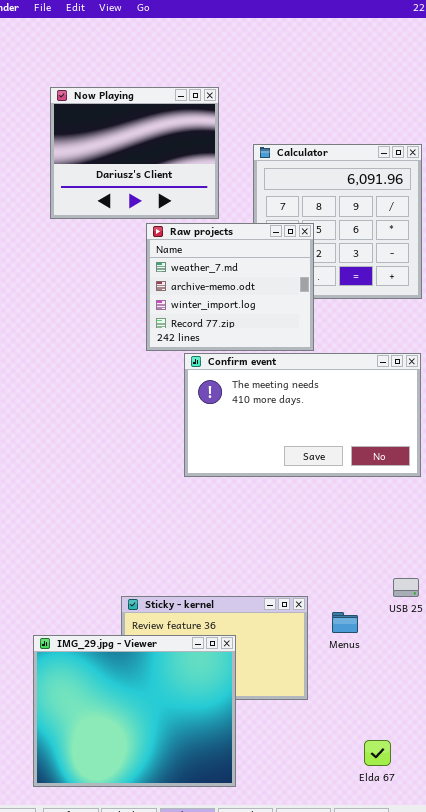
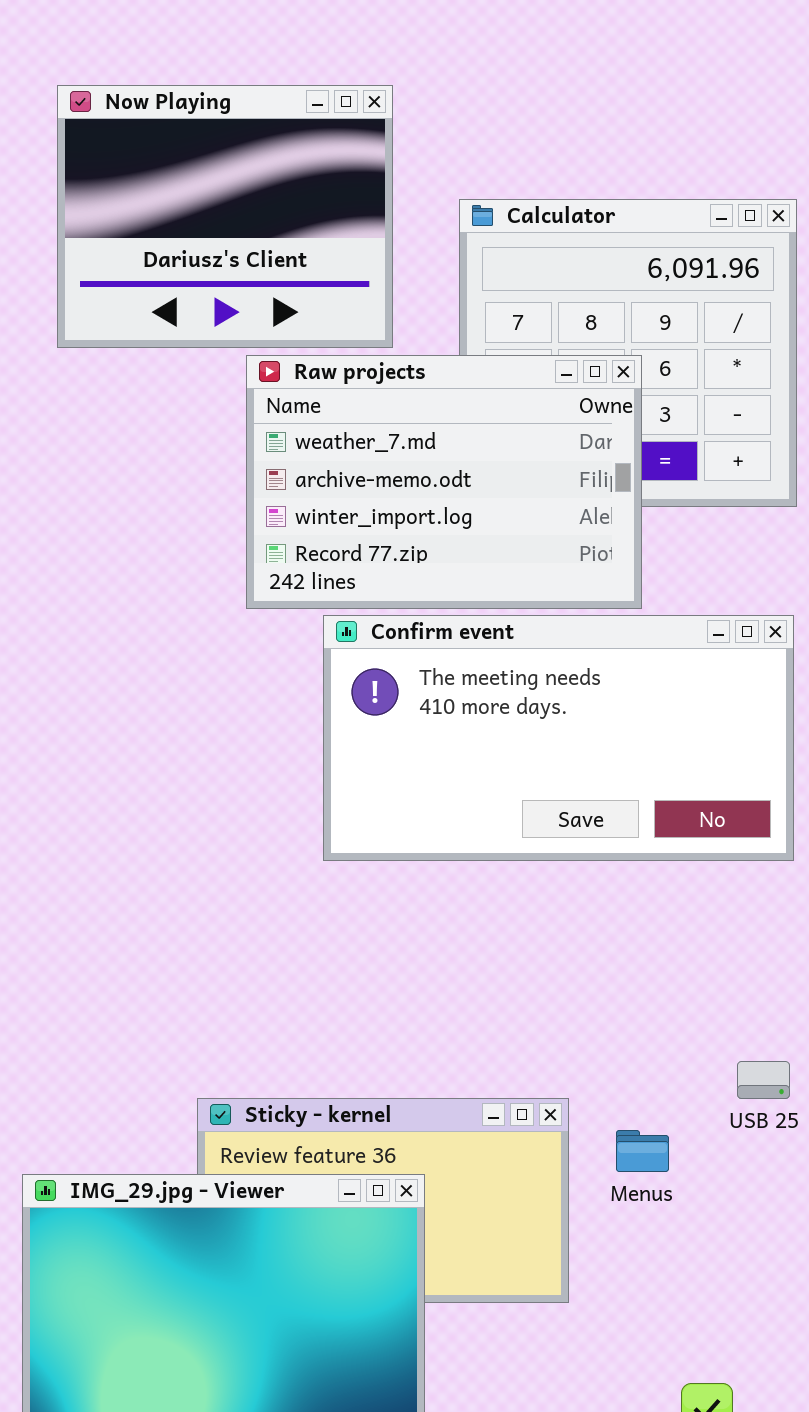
Raw projects: [146,223,314,351] -> [246,355,642,609], resized

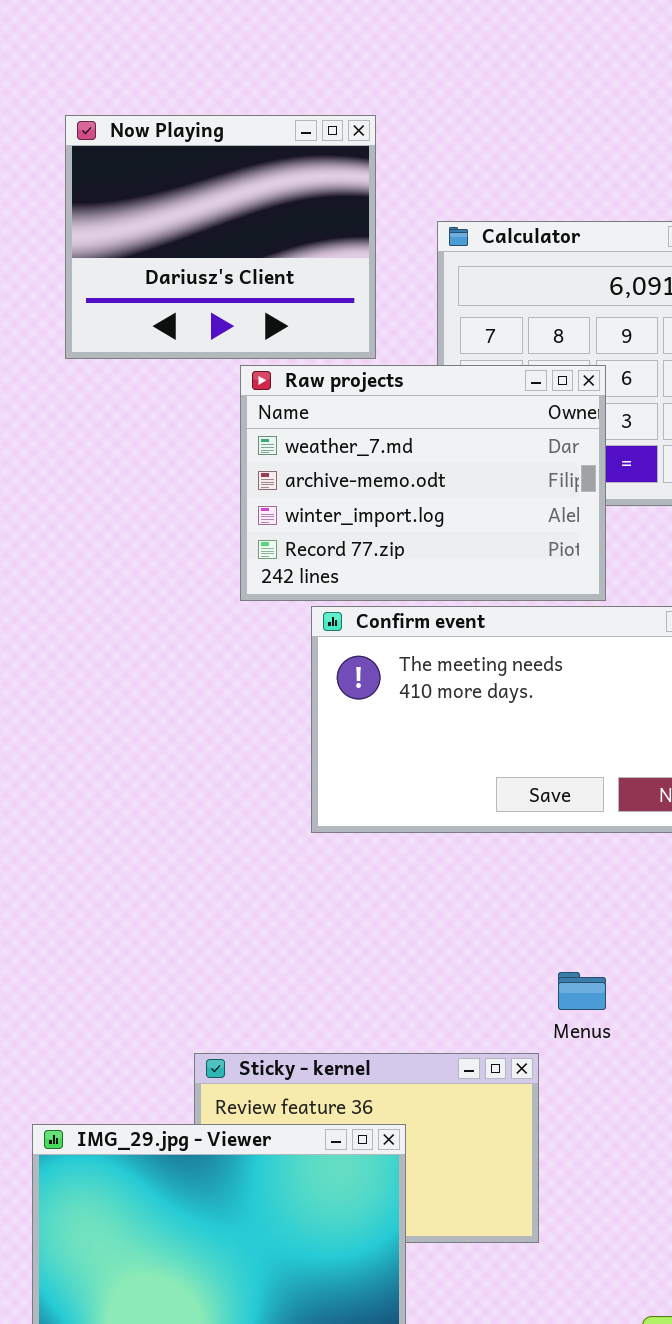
Menus: [616,1130,669,1172] -> [558,972,606,1010], moved

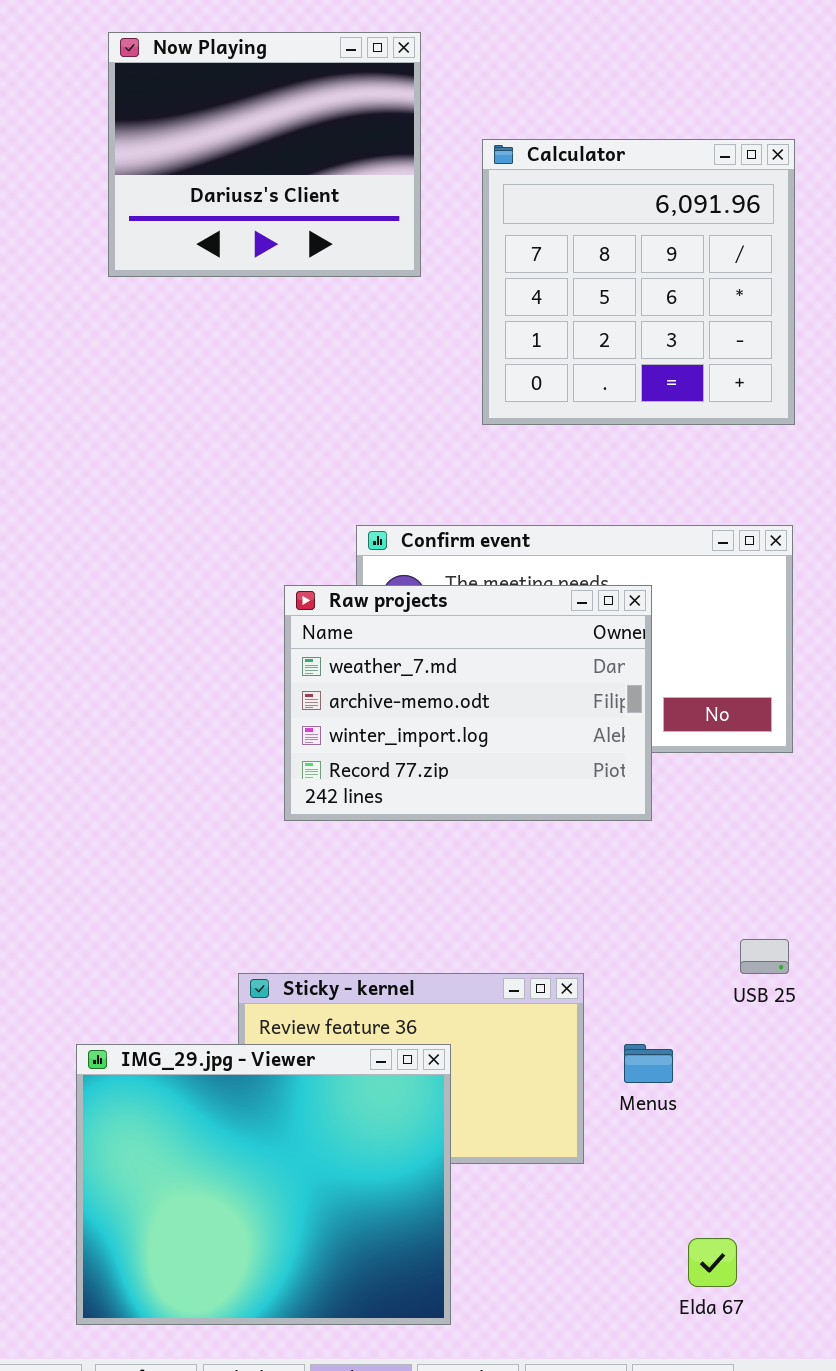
Raw projects: [240,365,606,601] -> [284,585,652,821], moved
Menus: [558,972,606,1010] -> [624,1044,673,1083], moved

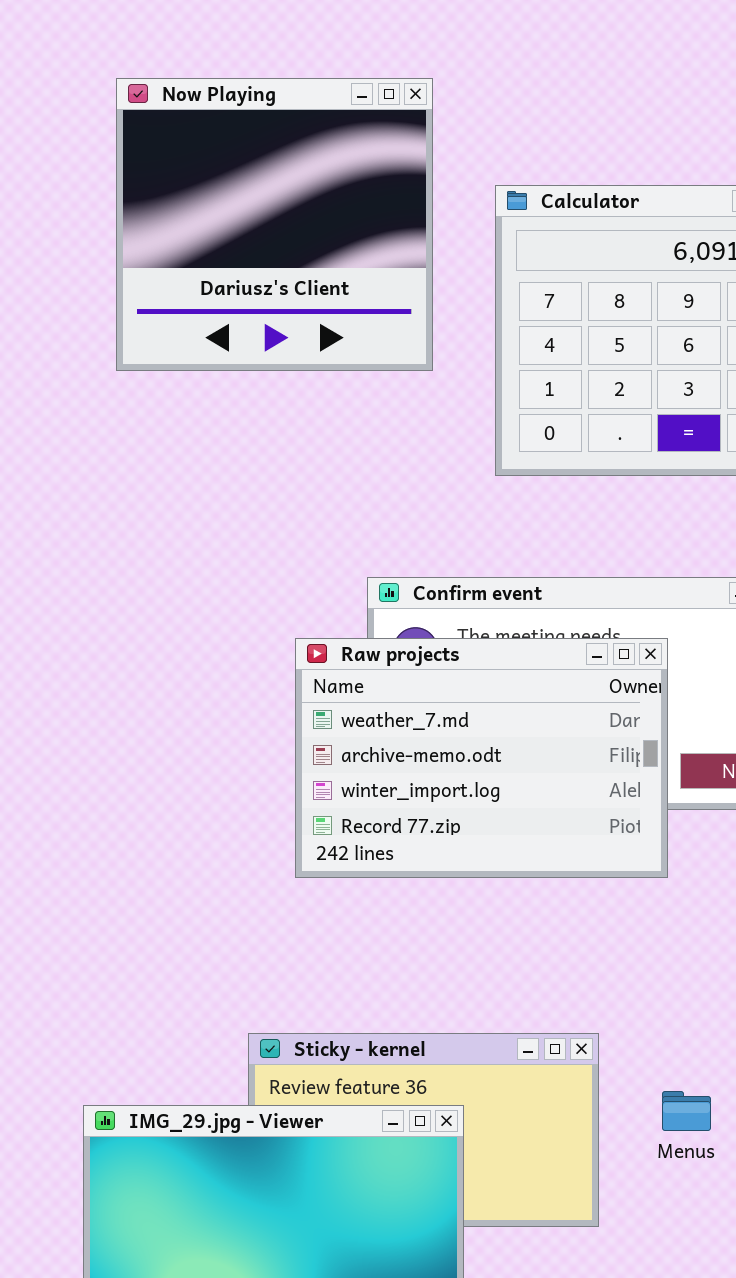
Now Playing: [108,32,421,277] -> [116,78,433,371], resized
Menus: [624,1044,673,1083] -> [662,1091,711,1131], moved

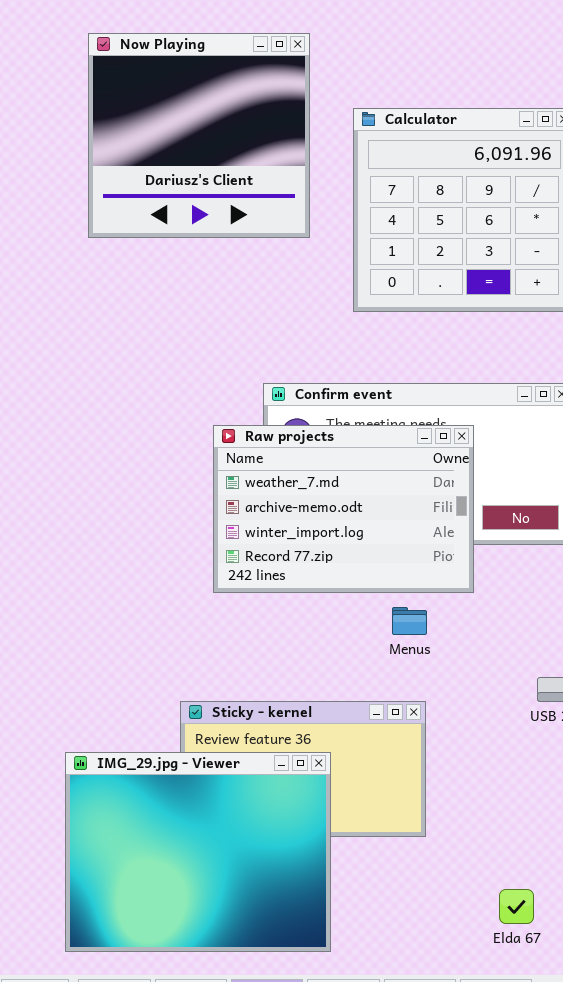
Menus: [662,1091,711,1131] -> [392,607,427,635], moved

